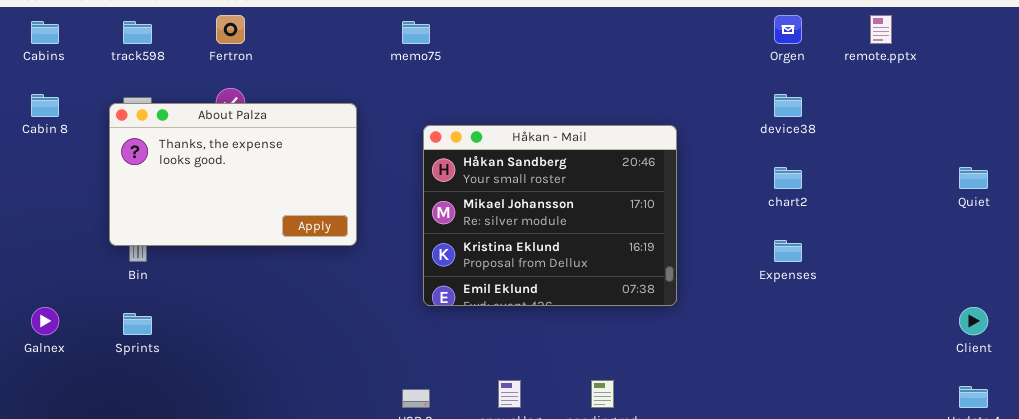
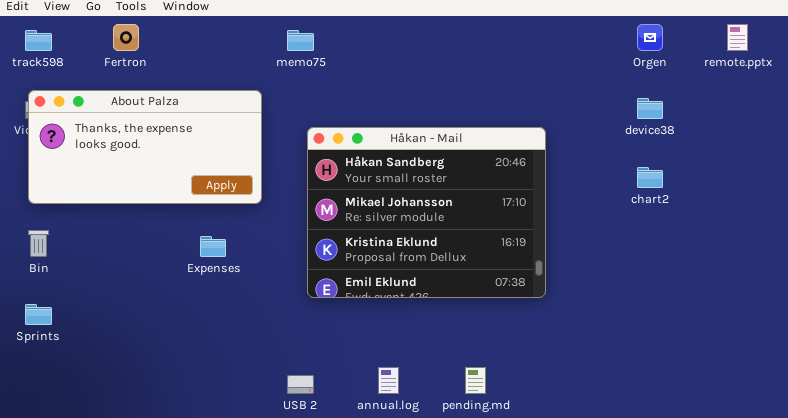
About Palza: [109,103,357,246] -> [28,90,262,204], moved, resized
Expenses: [774,240,802,262] -> [200,236,226,257], moved

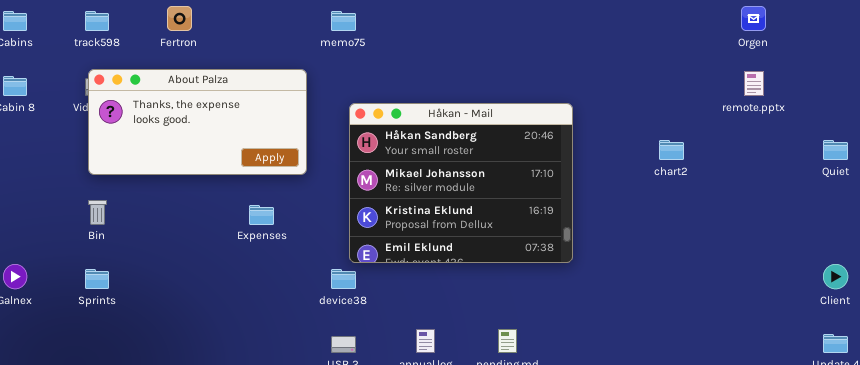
Orgen: [637,24,663,51] -> [741,6,766,31], moved
remote.pptx: [727,24,748,51] -> [744,71,764,96], moved
device38: [637,98,663,119] -> [331,269,356,289], moved

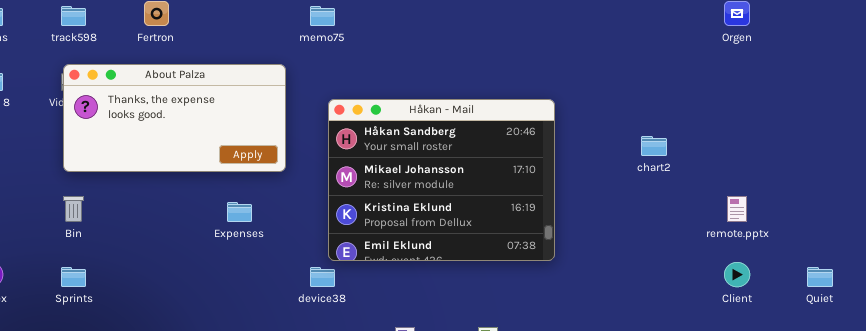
remote.pptx: [744,71,764,96] -> [727,196,747,222], moved
Quiet: [823,140,848,160] -> [807,267,833,287], moved
Client: [823,264,848,289] -> [724,262,750,287], moved

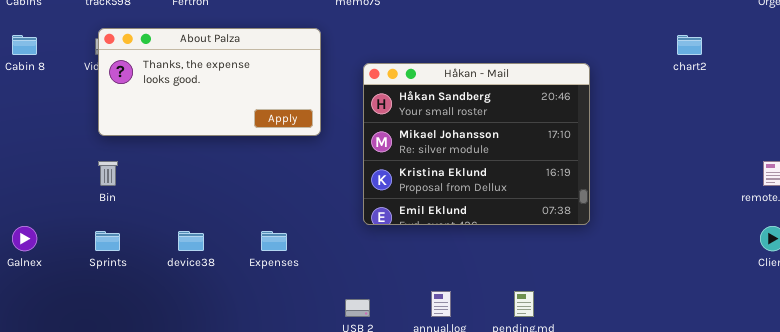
chart2: [641,136,667,156] -> [677,35,702,55], moved
Expenses: [227,202,252,222] -> [261,231,287,251], moved
device38: [310,267,335,287] -> [178,231,204,251], moved

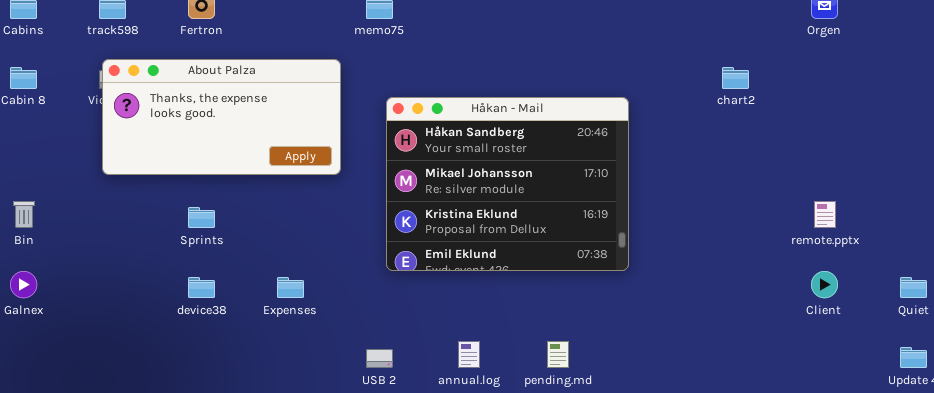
Bin: [98,161,118,186] -> [13,201,35,228], moved
Sprints: [95,231,120,251] -> [188,207,215,228], moved

